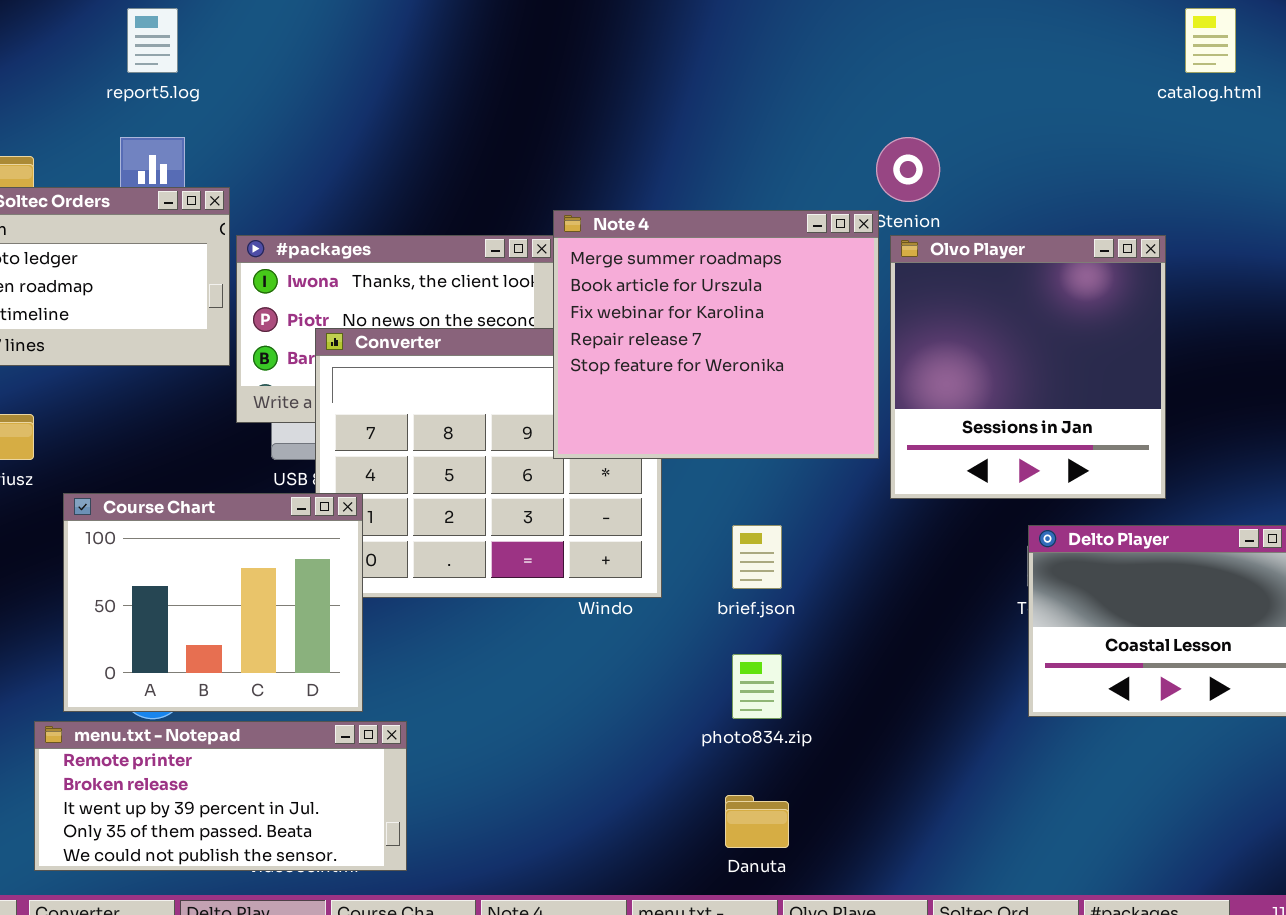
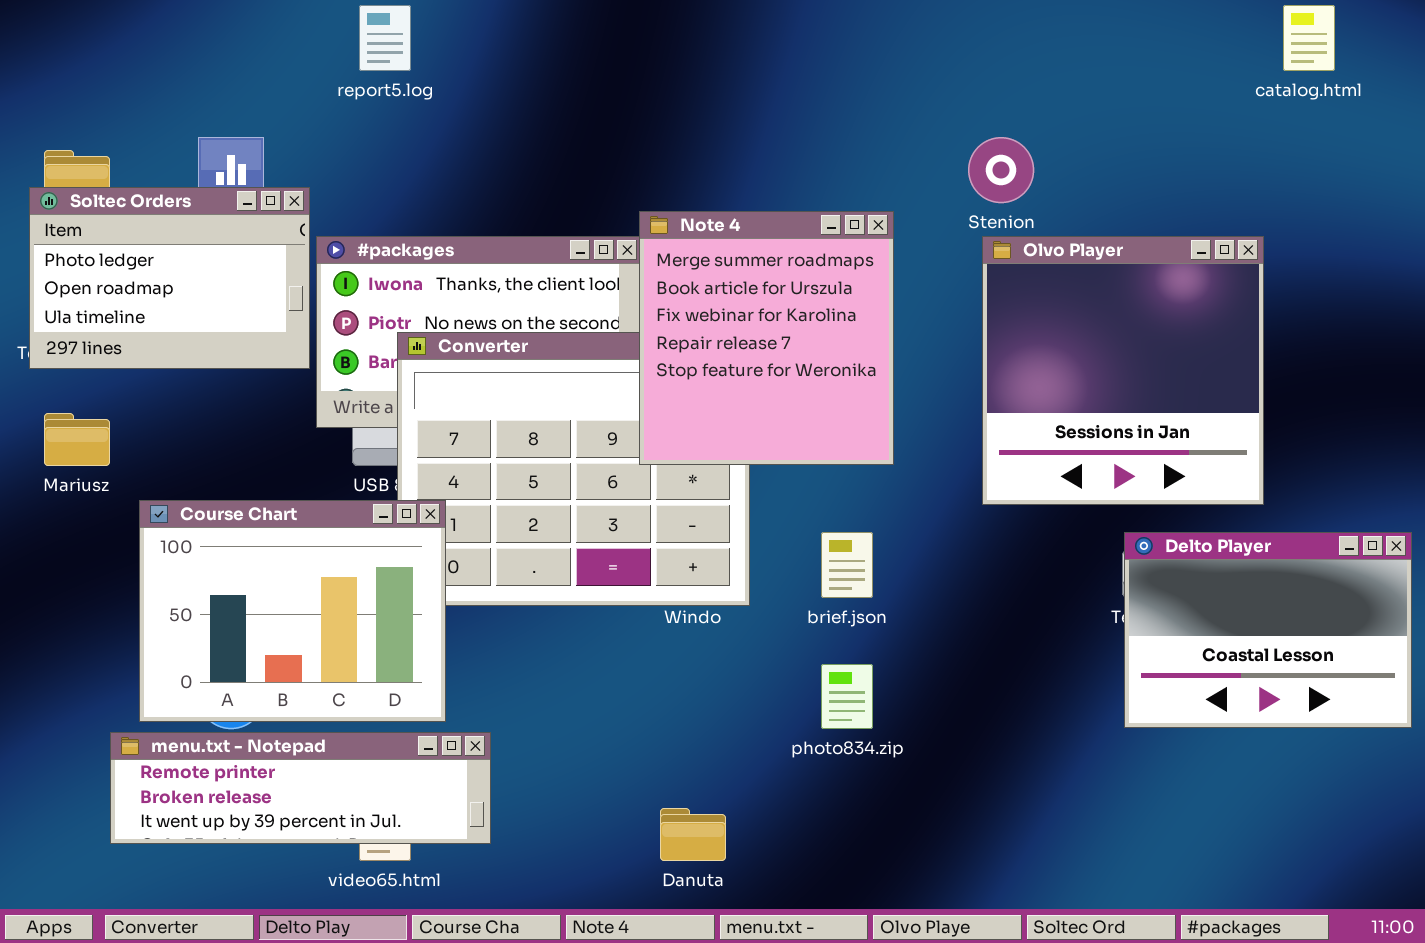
report5.log: [127,8,178,73] -> [359,5,411,71], moved
Note 4: [553,210,879,459] -> [639,211,894,465], resized
menu.txt - Notepad: [34,721,407,871] -> [110,732,491,844], resized
Danuta: [725,795,789,848] -> [660,808,726,861], moved

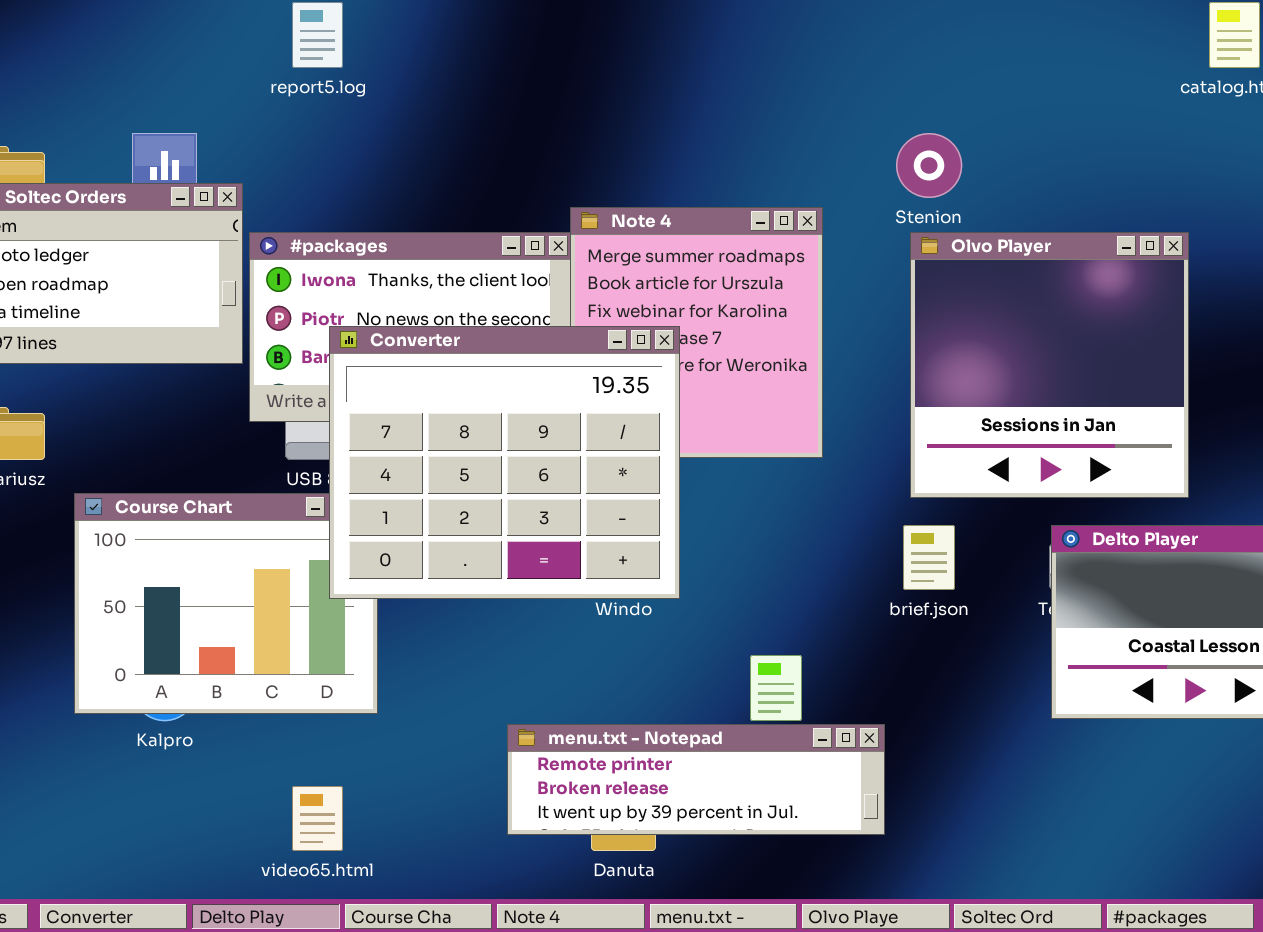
Converter: [397,332,750,606] -> [329,326,680,599], raised
brief.json: [821,532,873,598] -> [903,525,955,590], moved
menu.txt - Notepad: [110,732,491,844] -> [507,724,885,835], moved

